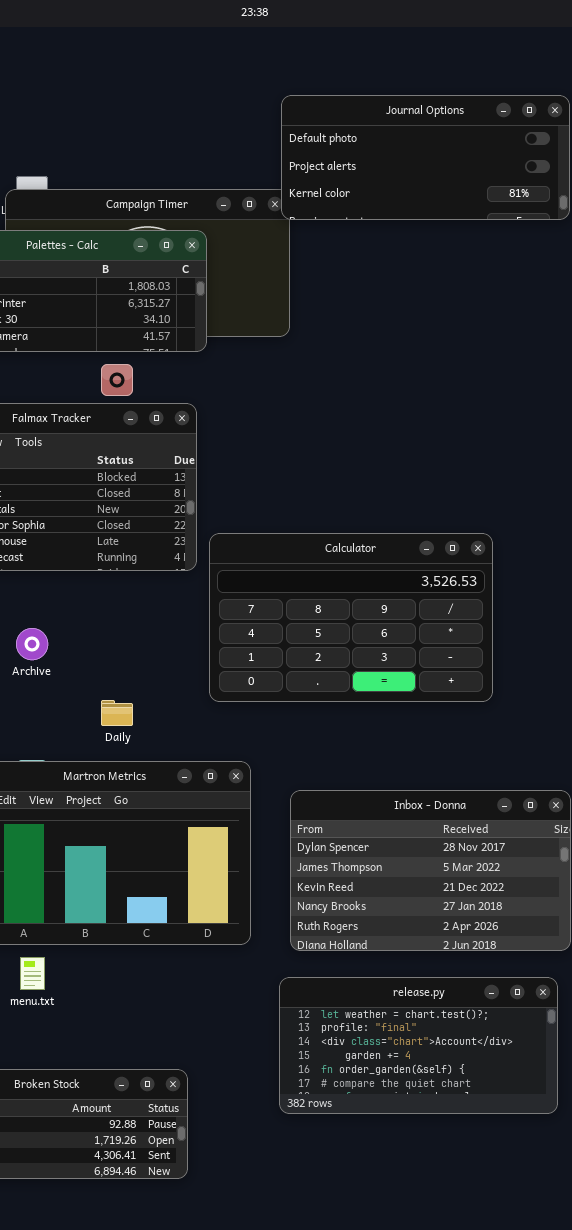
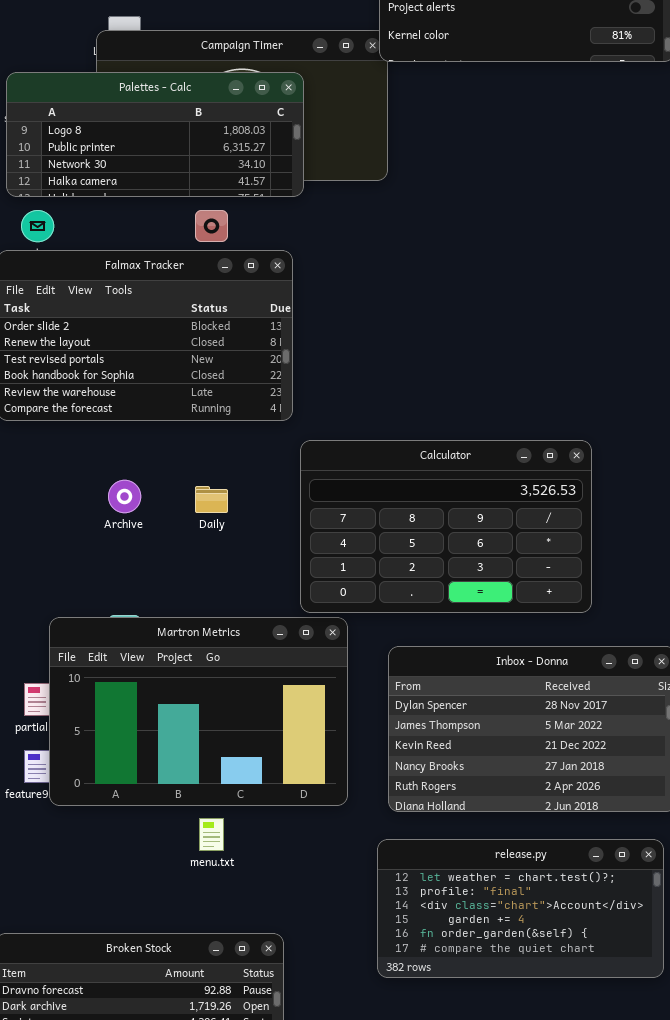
Calculator: [209,533,493,702] -> [300,440,592,613], moved
Daily: [101,700,133,726] -> [195,486,228,513], moved
menu.txt: [20,957,45,990] -> [199,818,224,851], moved

